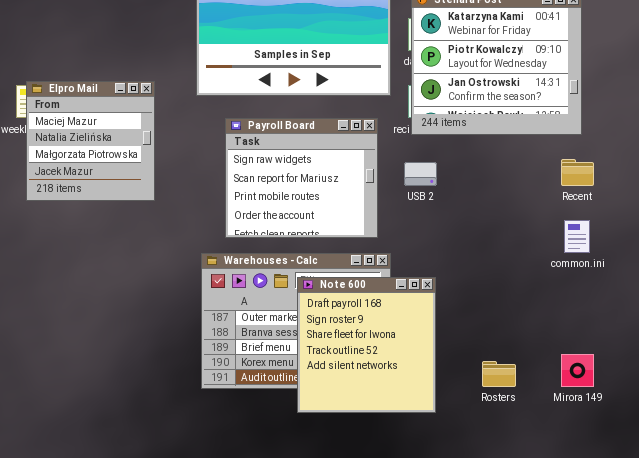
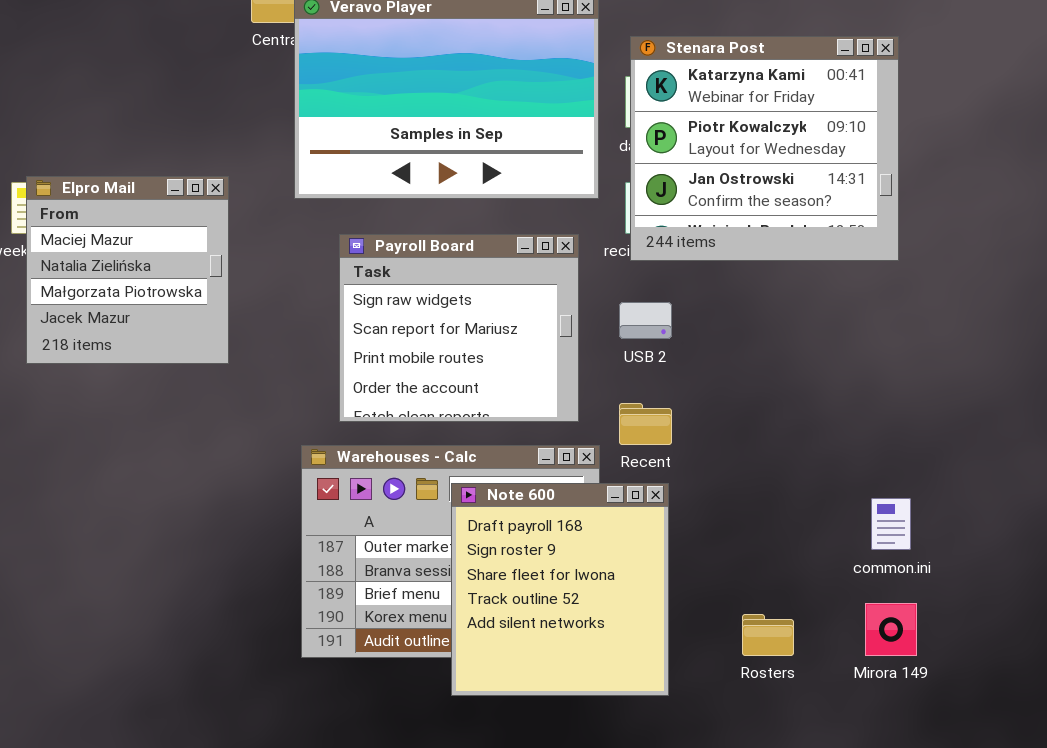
Recent: [561,159,594,186] -> [619,403,672,445], moved
common.ini: [564,220,590,253] -> [871,498,911,550], moved

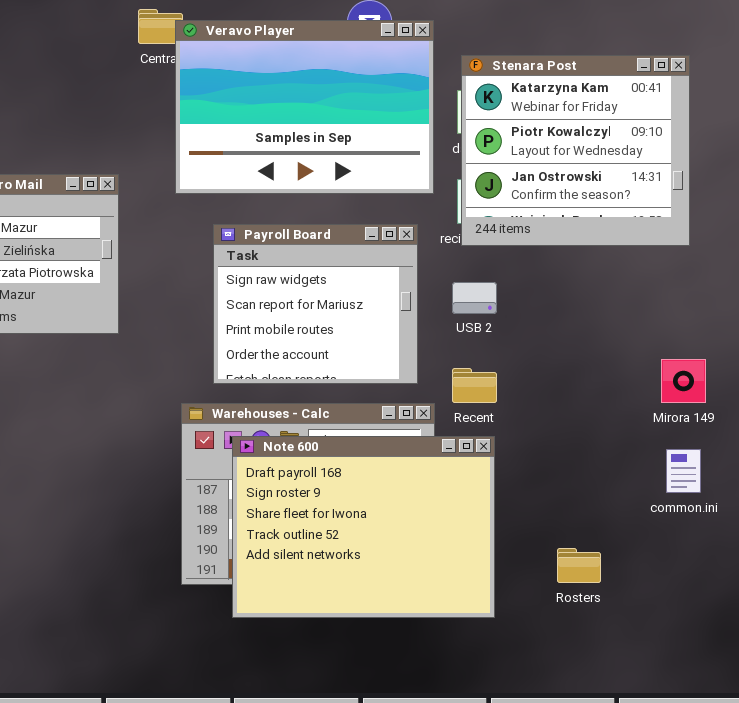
Note 600: [451,483,669,696] -> [232,436,495,618], resized
Mirora 149: [865,603,917,656] -> [661,359,706,403], moved

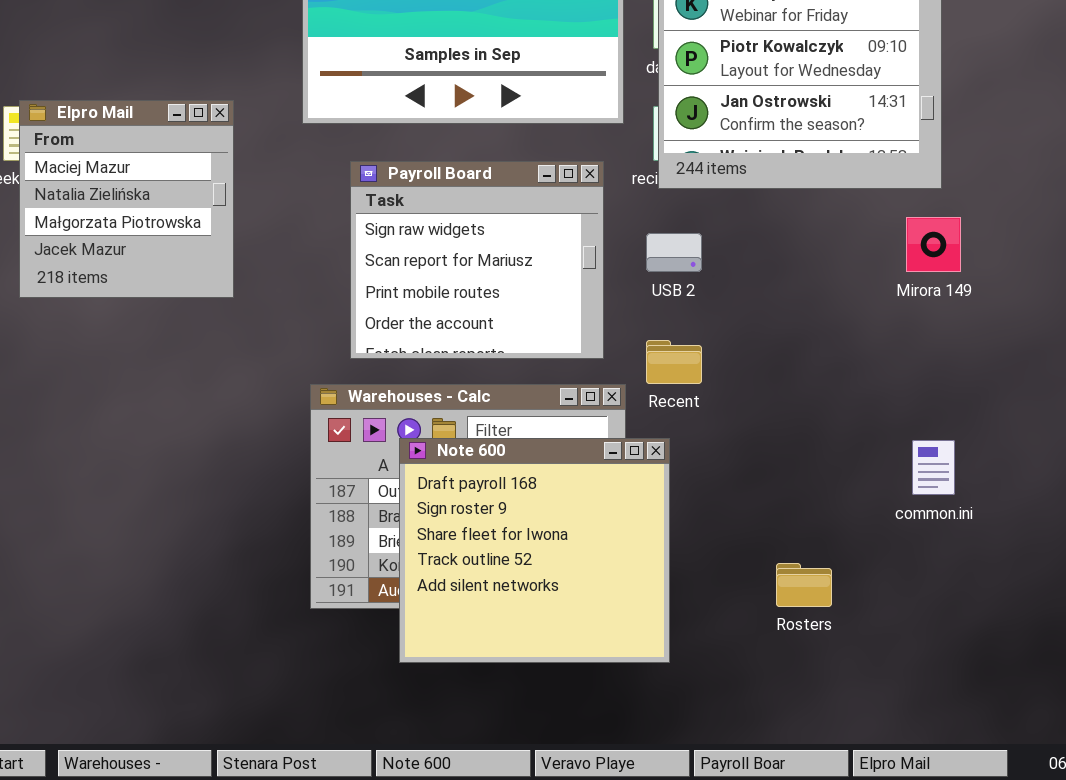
Mirora 149: [661,359,706,403] -> [906,217,961,272], moved
Note 600: [232,436,495,618] -> [399,438,670,663], moved, resized

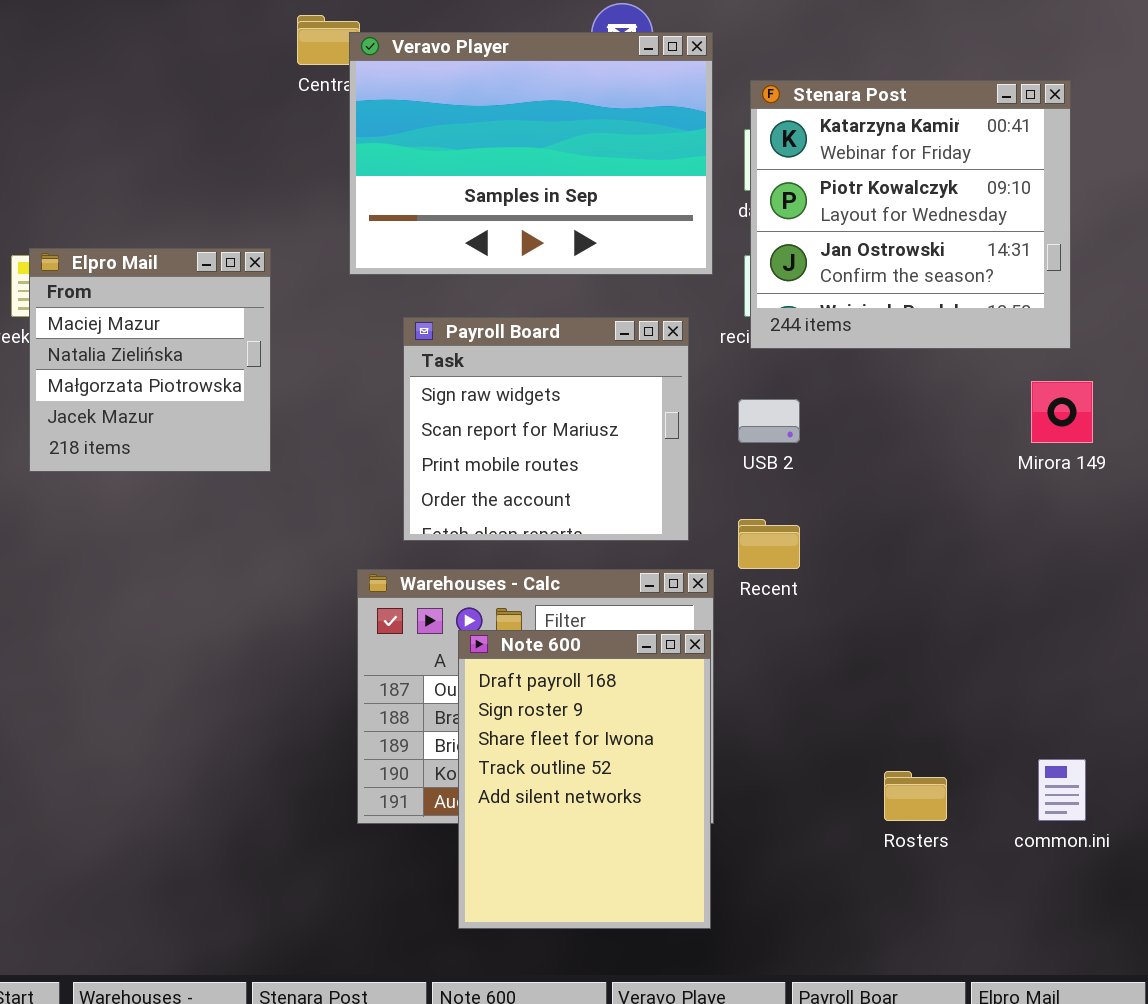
Note 600: [399,438,670,663] -> [458,630,711,929], resized
common.ini: [912,440,955,495] -> [1038,759,1086,821], moved

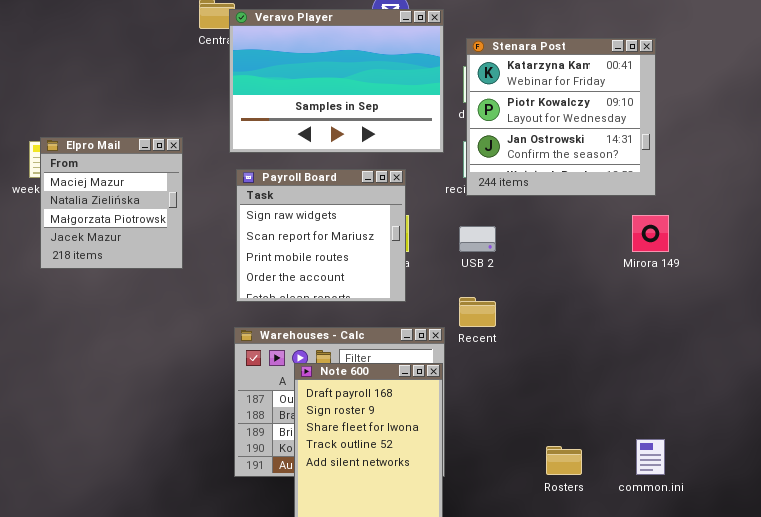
Payroll Board: [403,317,689,541] -> [236,169,406,302], moved

